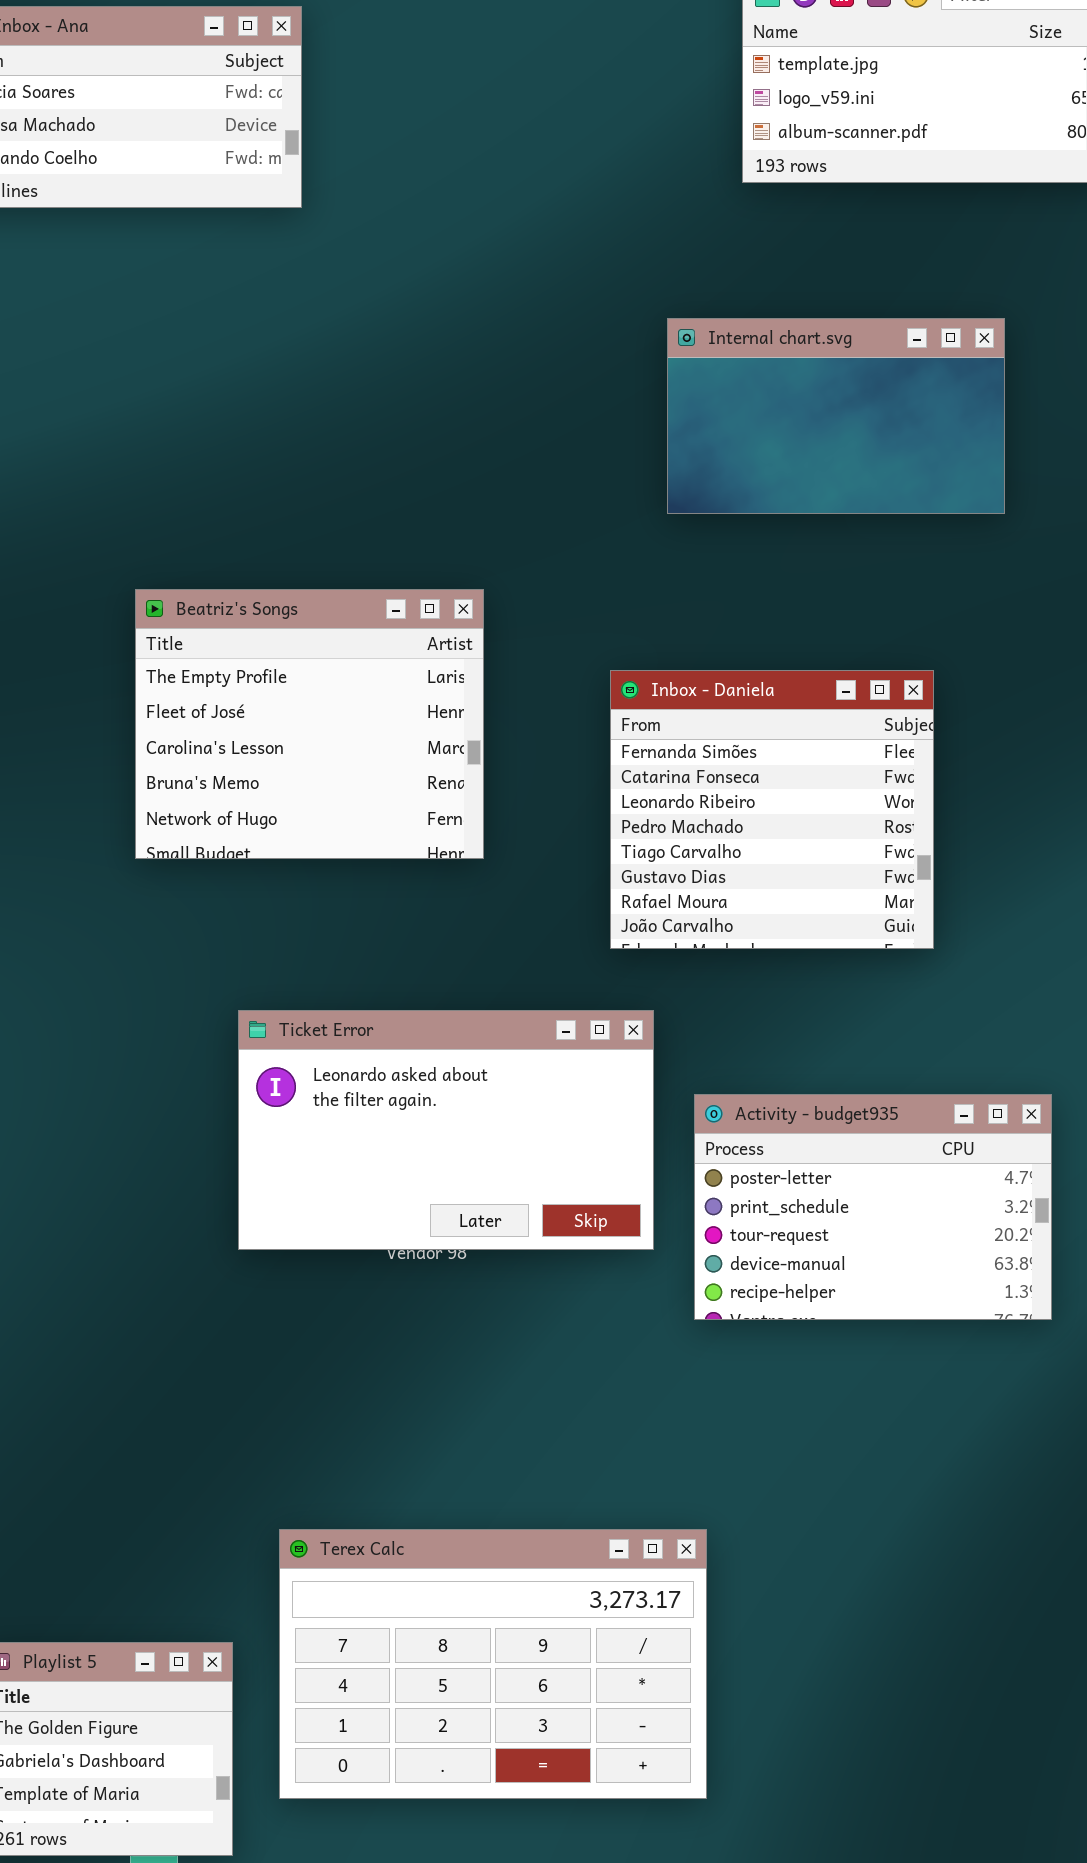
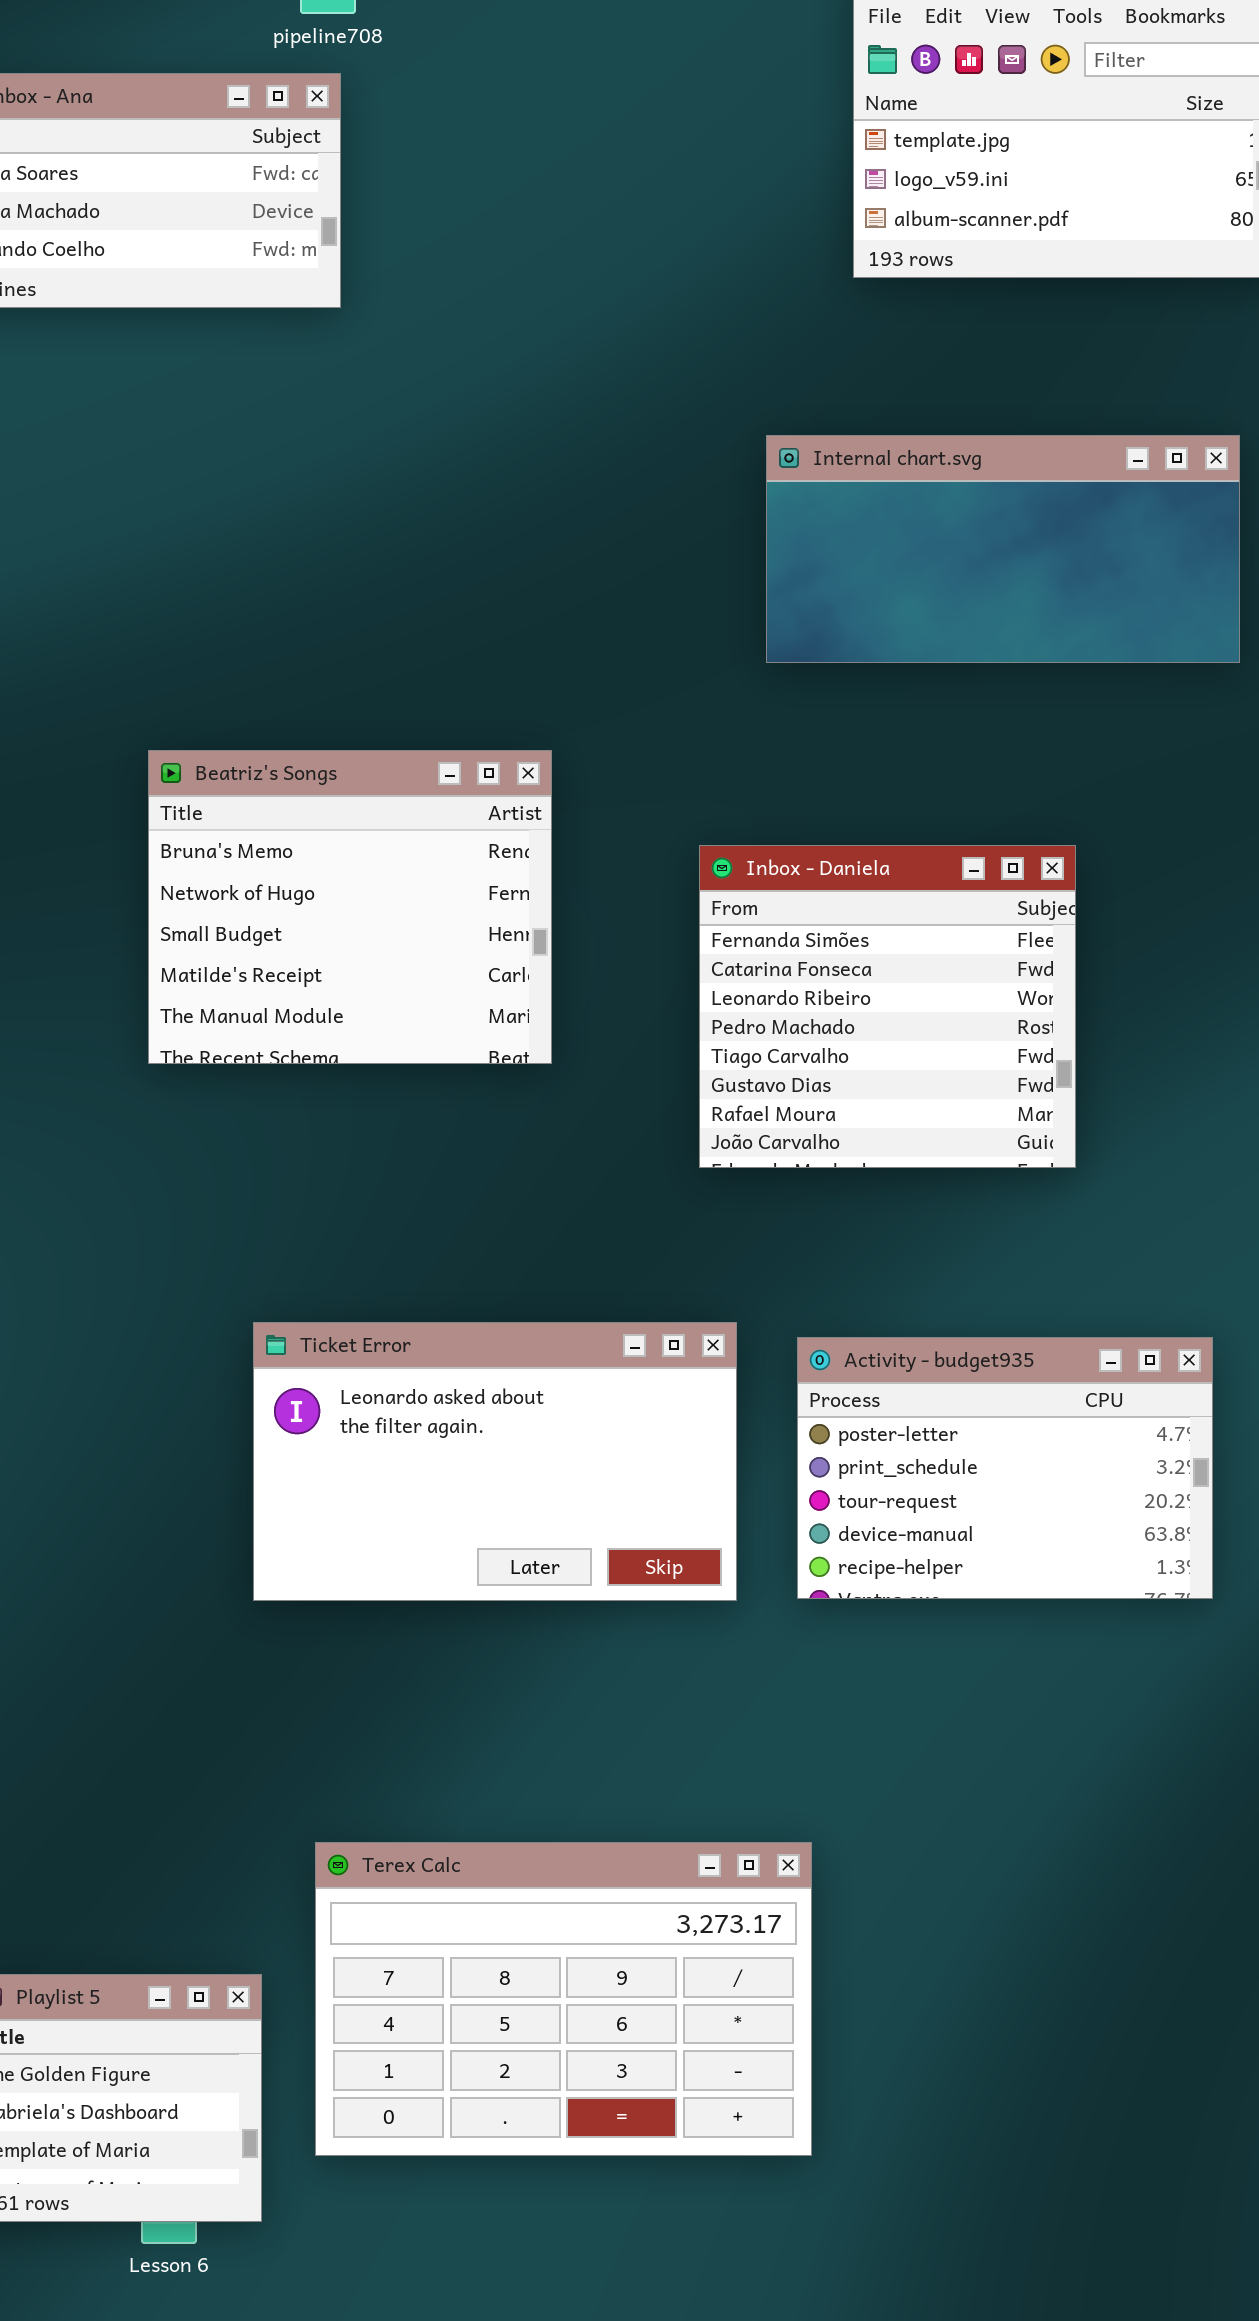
Internal chart.svg: [667,318,1005,514] -> [766,435,1240,663], resized
Beatriz's Songs: [135,589,484,859] -> [148,750,552,1064], scrolled down 3 rows
Ticket Error: [238,1010,654,1250] -> [253,1322,737,1601], moved

